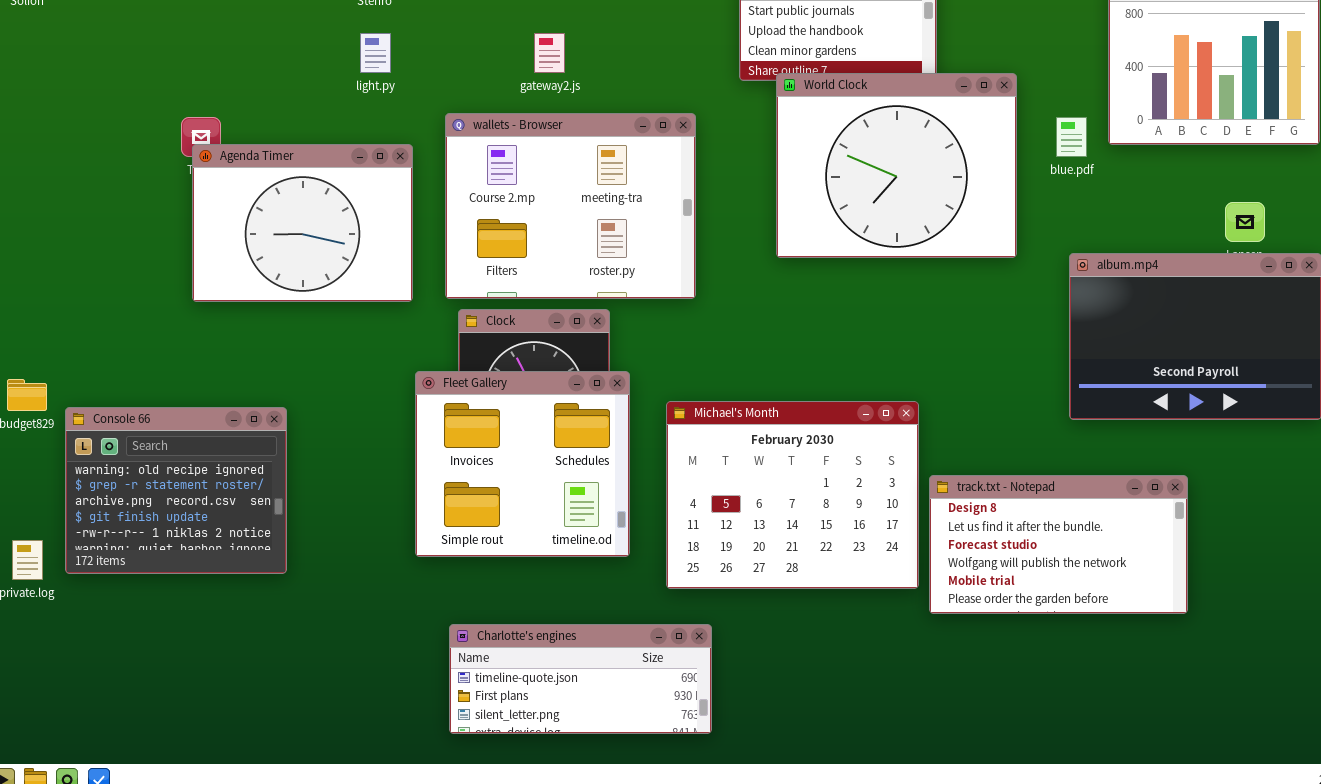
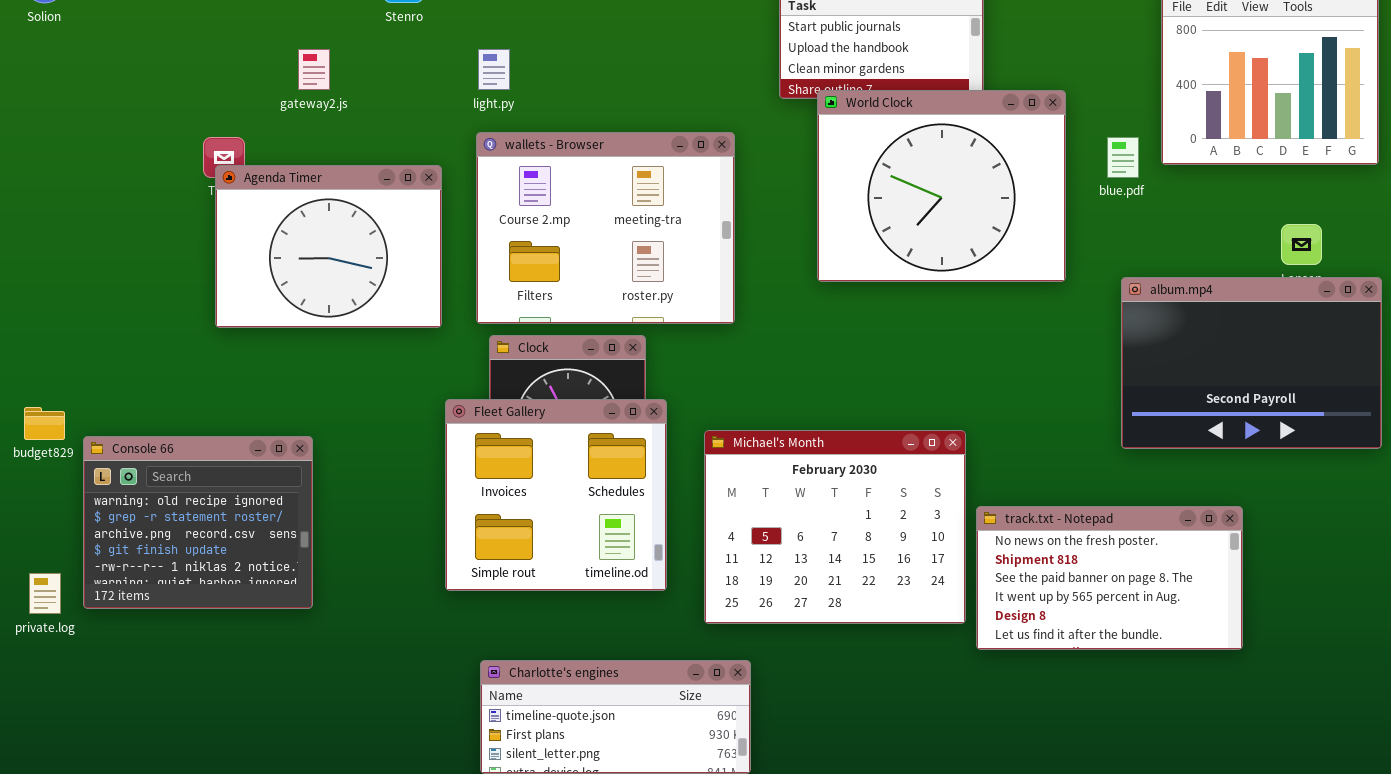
light.py: [360,33,391,73] -> [478,49,510,90], moved
gateway2.js: [534,33,565,73] -> [298,49,330,90], moved
track.txt - Notepad: [929,475,1188,614] -> [976,506,1243,650], scrolled up 4 rows

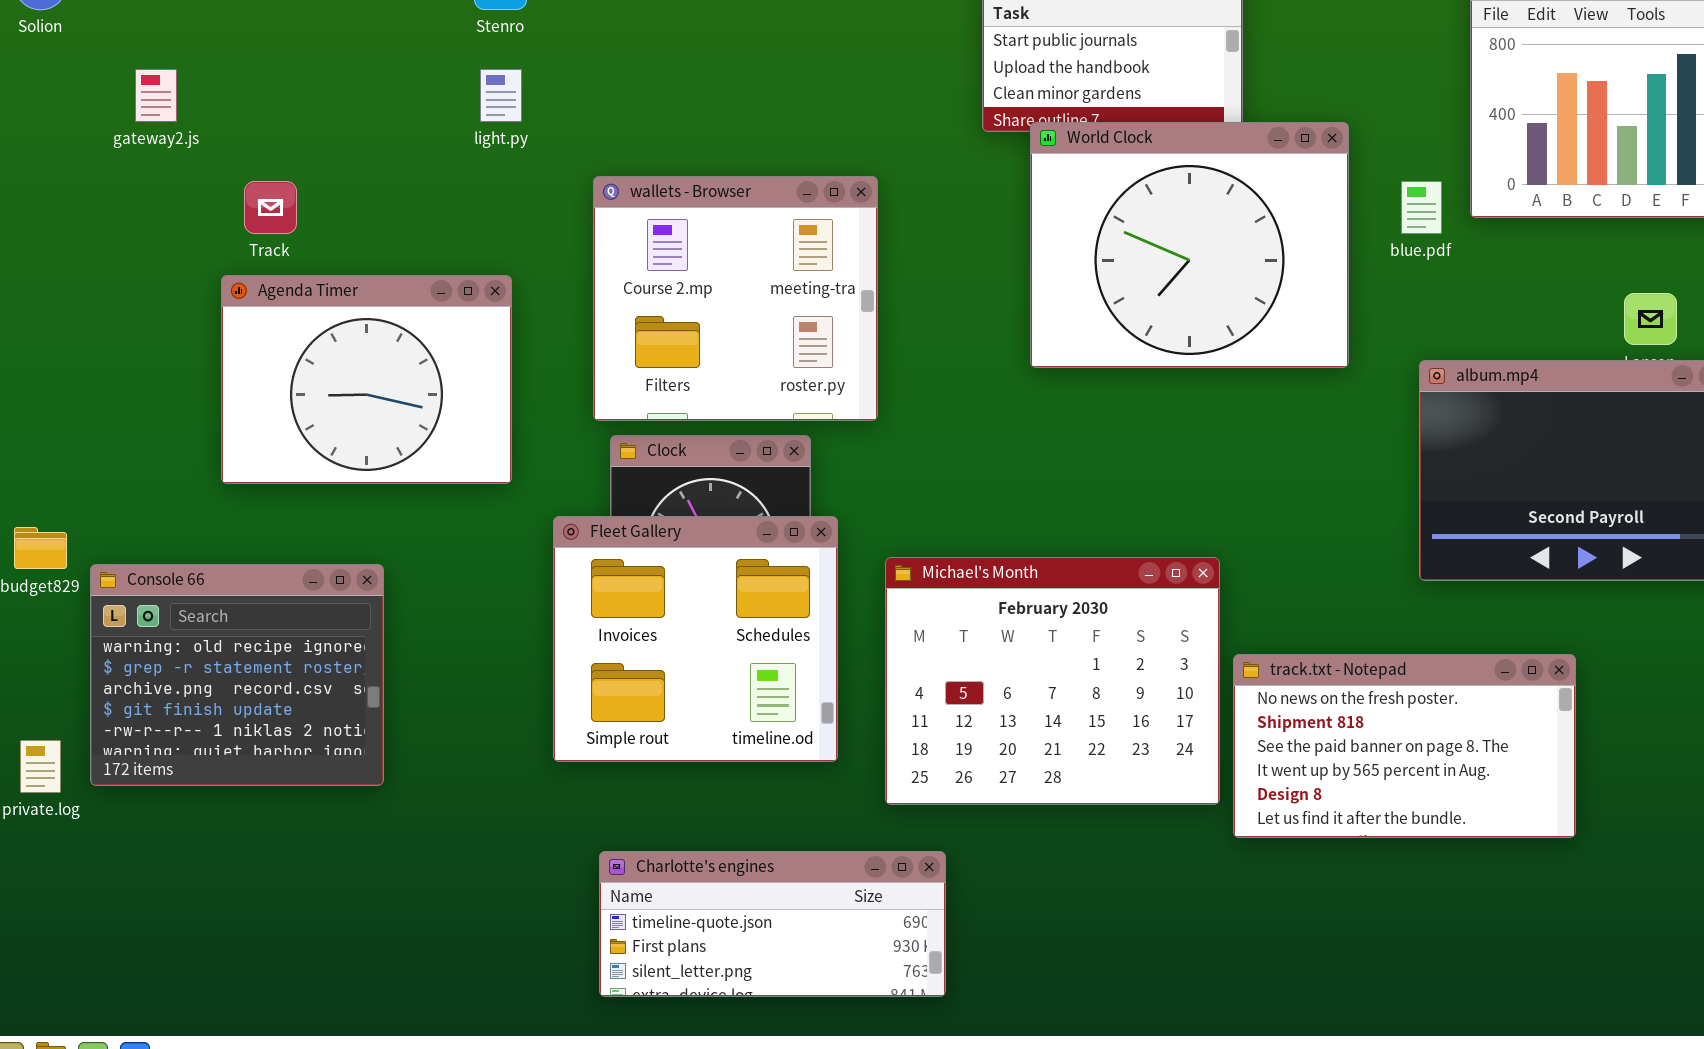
gateway2.js: [298,49,330,90] -> [135,69,177,122], moved
light.py: [478,49,510,90] -> [480,69,522,122], moved
wallets - Browser: [476,132,735,324] -> [593,176,878,421], resized
Agenda Timer: [215,165,442,328] -> [221,275,512,484], moved

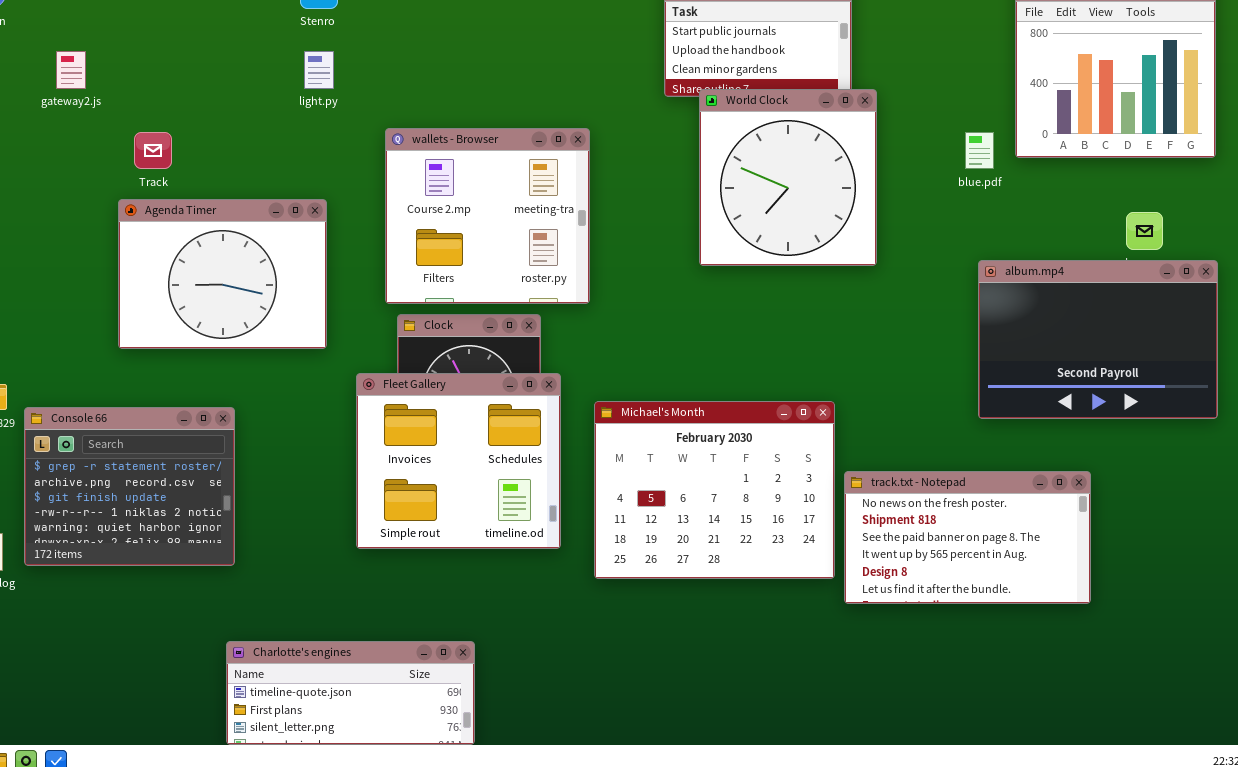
World Clock: [1030,122,1349,368] -> [699,89,877,266], resized
Console 66: [90,564,384,786] -> [24,407,235,566], scrolled down 1 row
Charlotte's engines: [599,851,946,997] -> [226,641,475,745], moved

